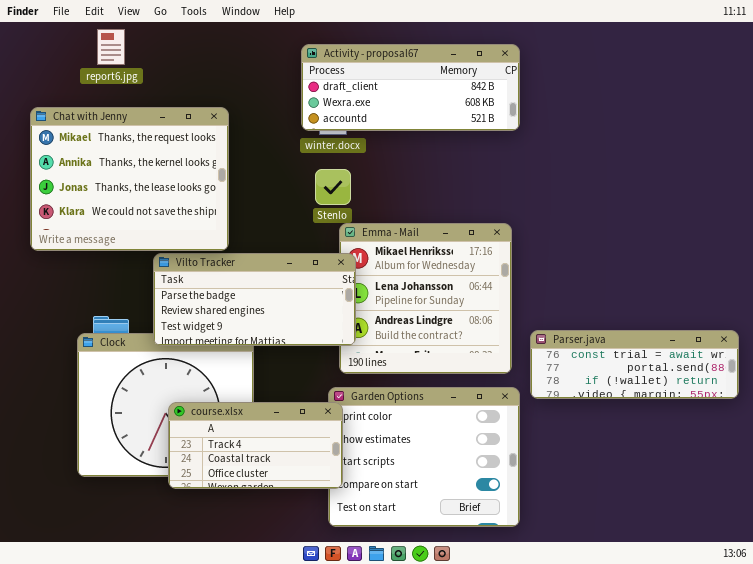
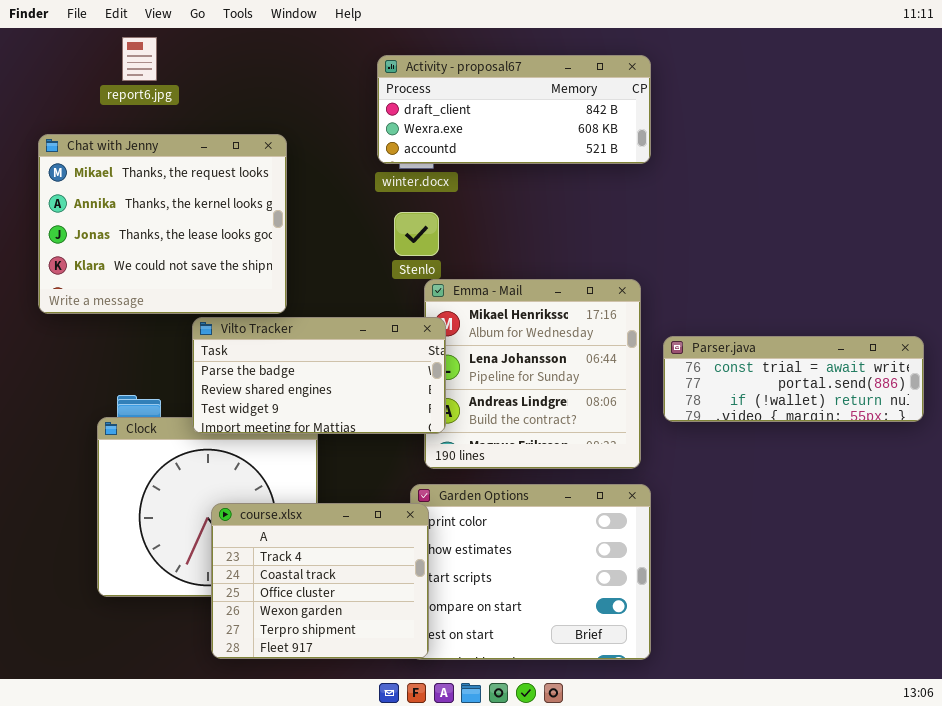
Parser.java: [530,330,739,399] -> [663,336,924,422], moved
course.xlsx: [168,402,343,489] -> [211,503,429,659], resized

